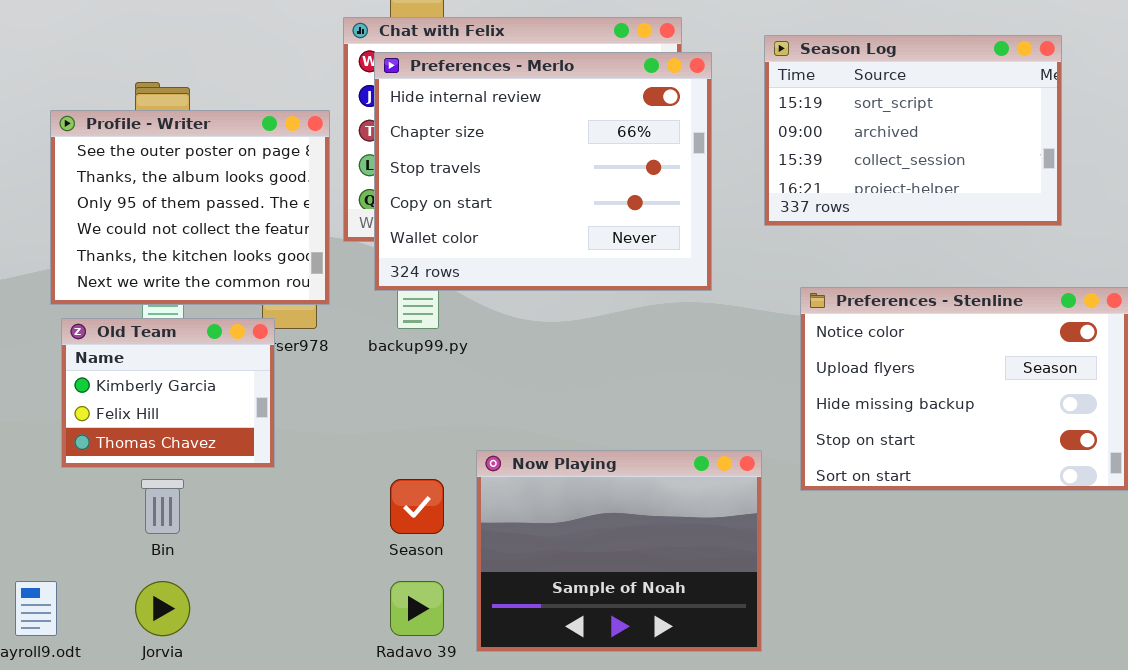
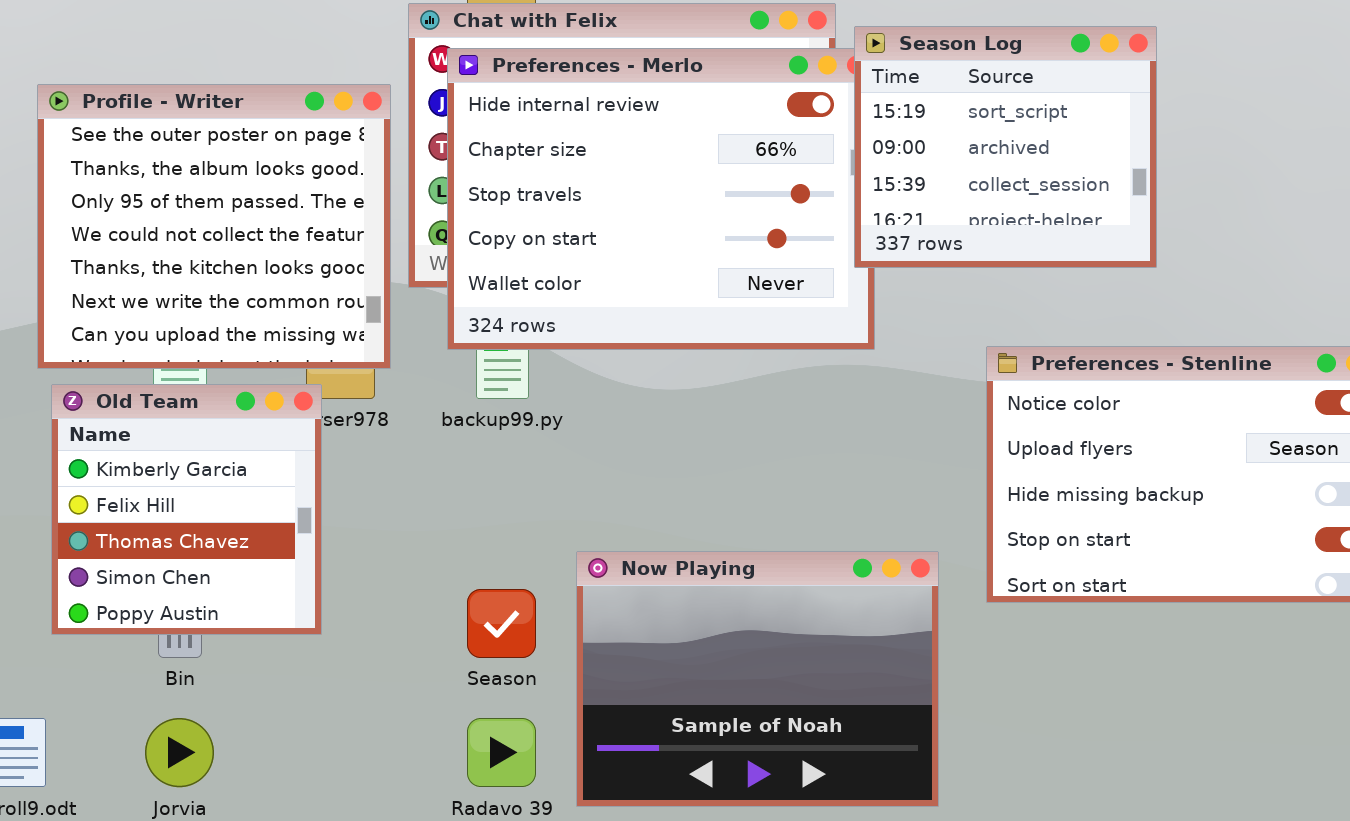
Season Log: [764,35,1062,226] -> [854,26,1157,268], moved, resized
Profile - Writer: [50,110,330,305] -> [37,84,391,369], resized
Old Team: [61,318,275,468] -> [51,384,322,635], resized

